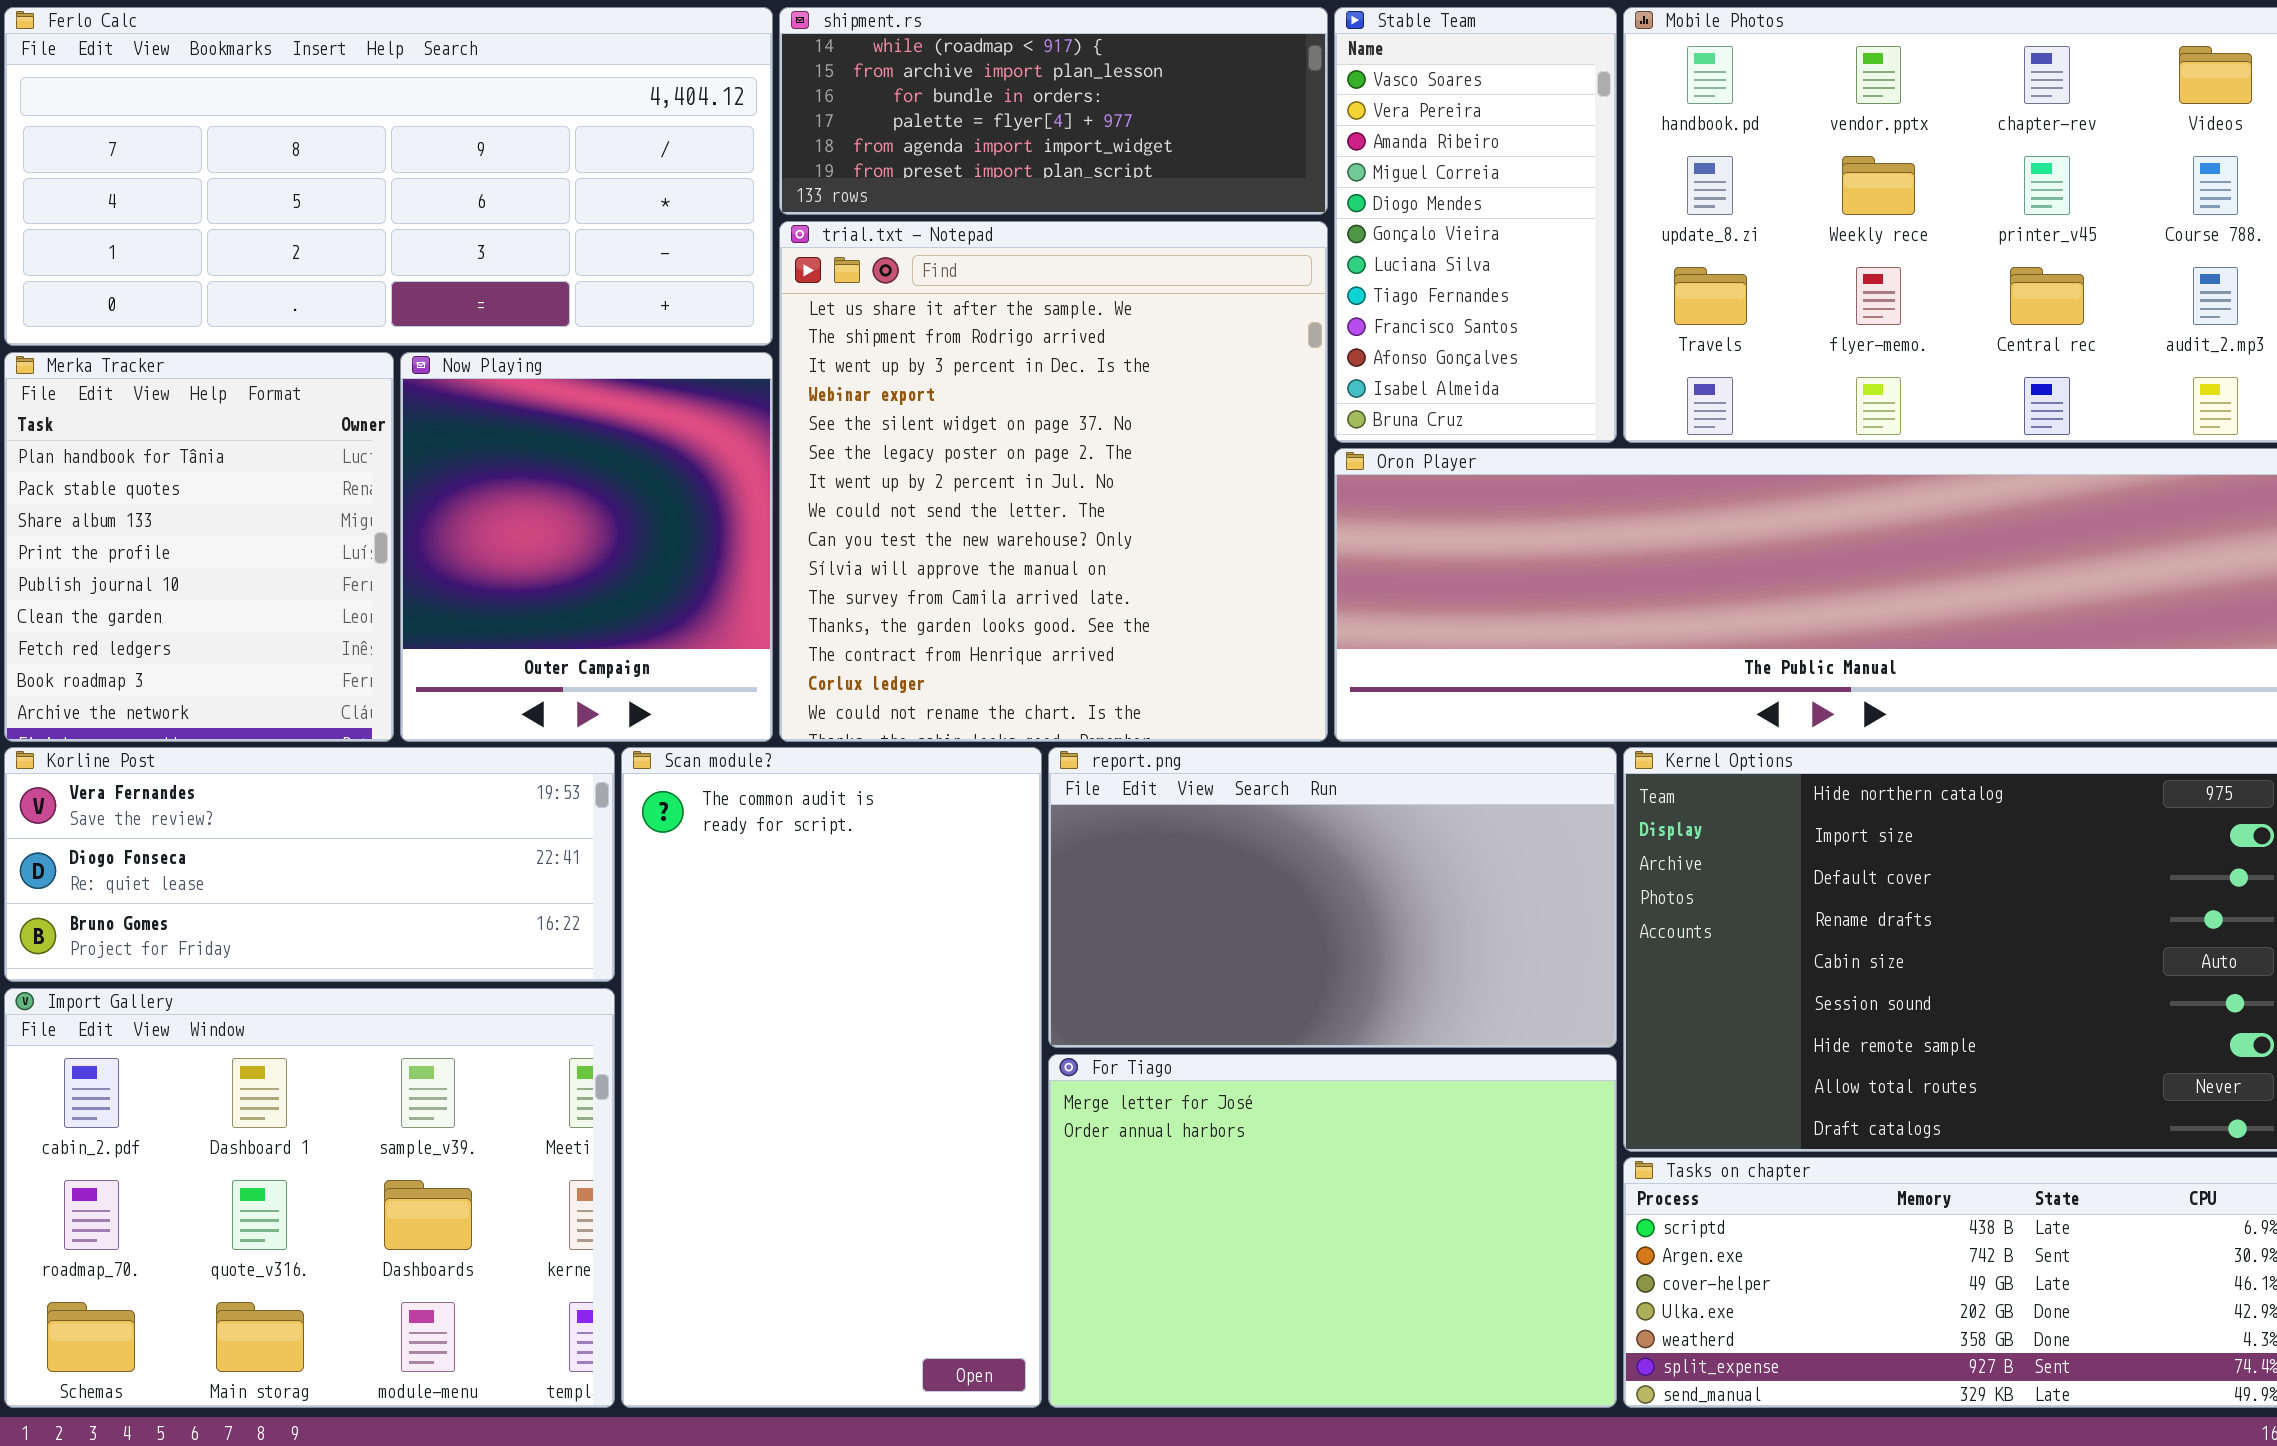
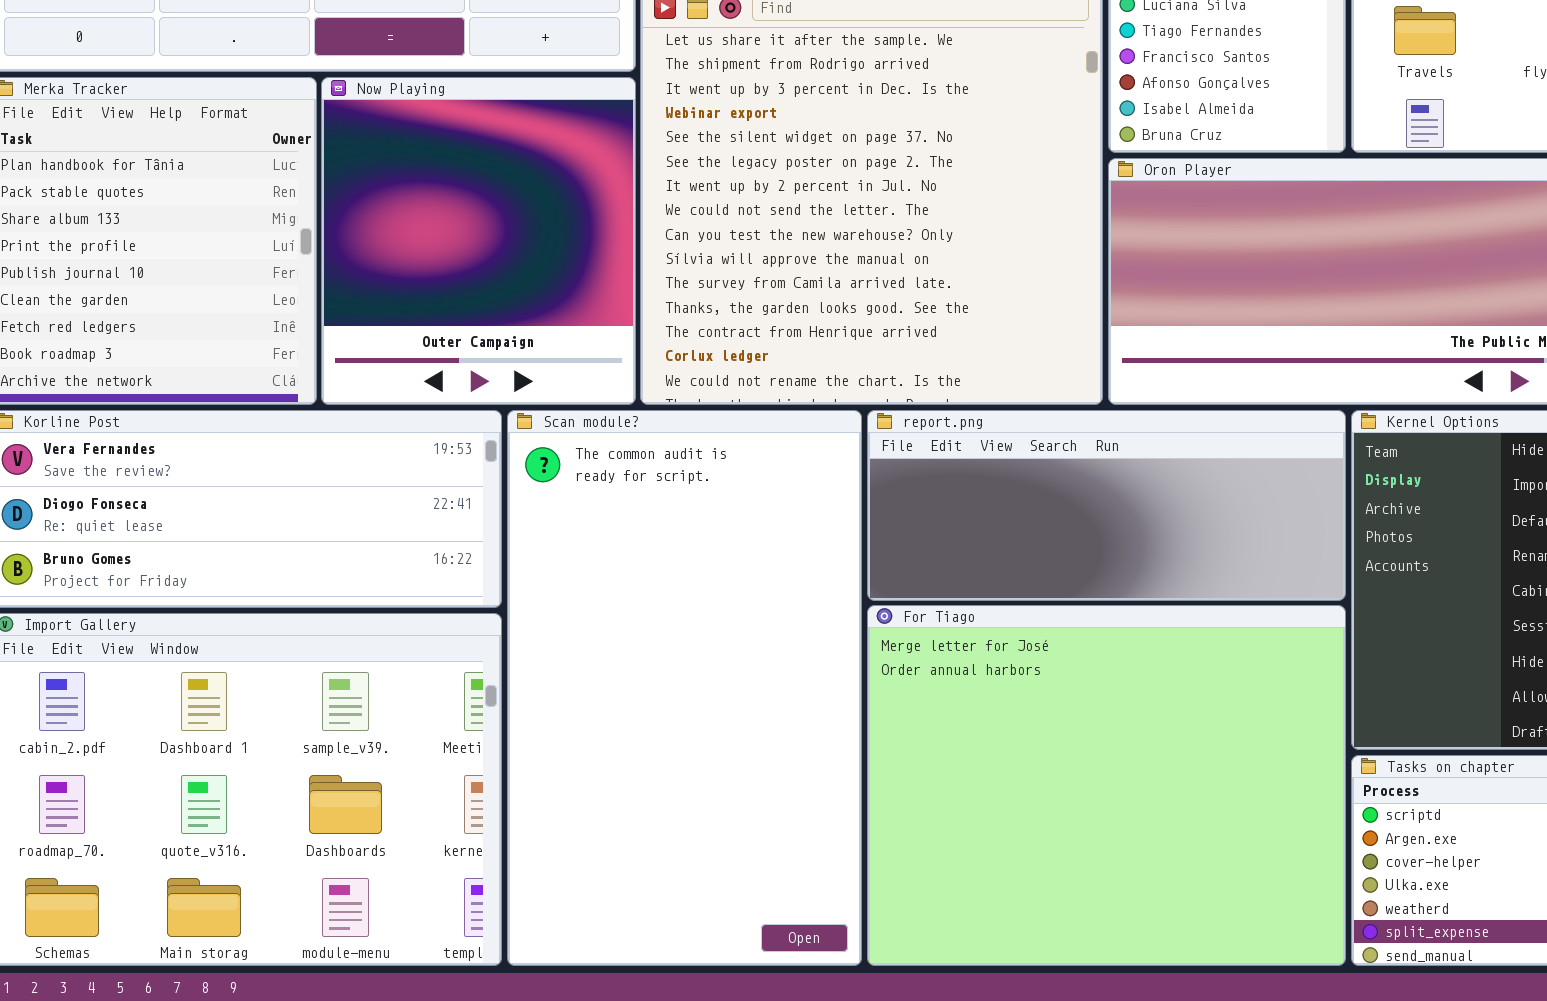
report.png: [1048,747,1617,1048] -> [867,410,1346,601], resized
For Tiago: [1048,1054,1617,1408] -> [867,605,1346,966], resized

